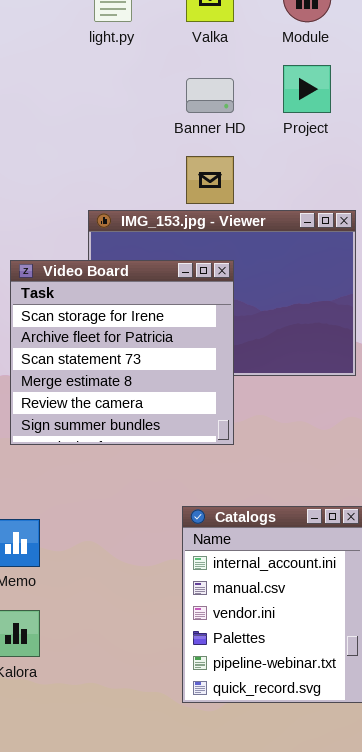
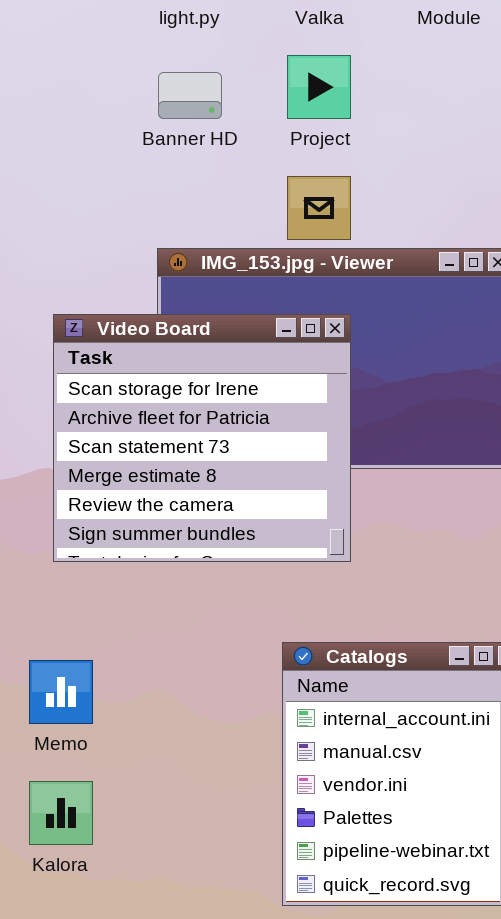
Project: [283,65,331,113] -> [287,55,351,119], moved
Banner HD: [186,78,234,113] -> [158,72,222,119], moved

